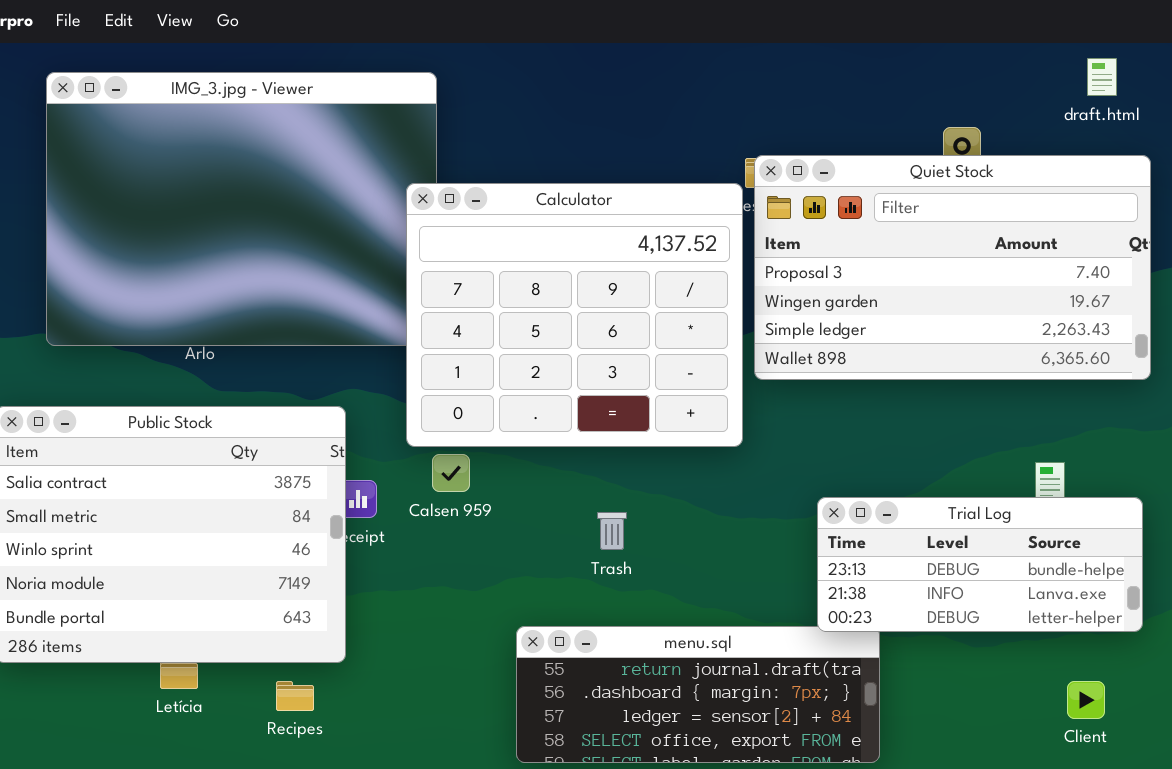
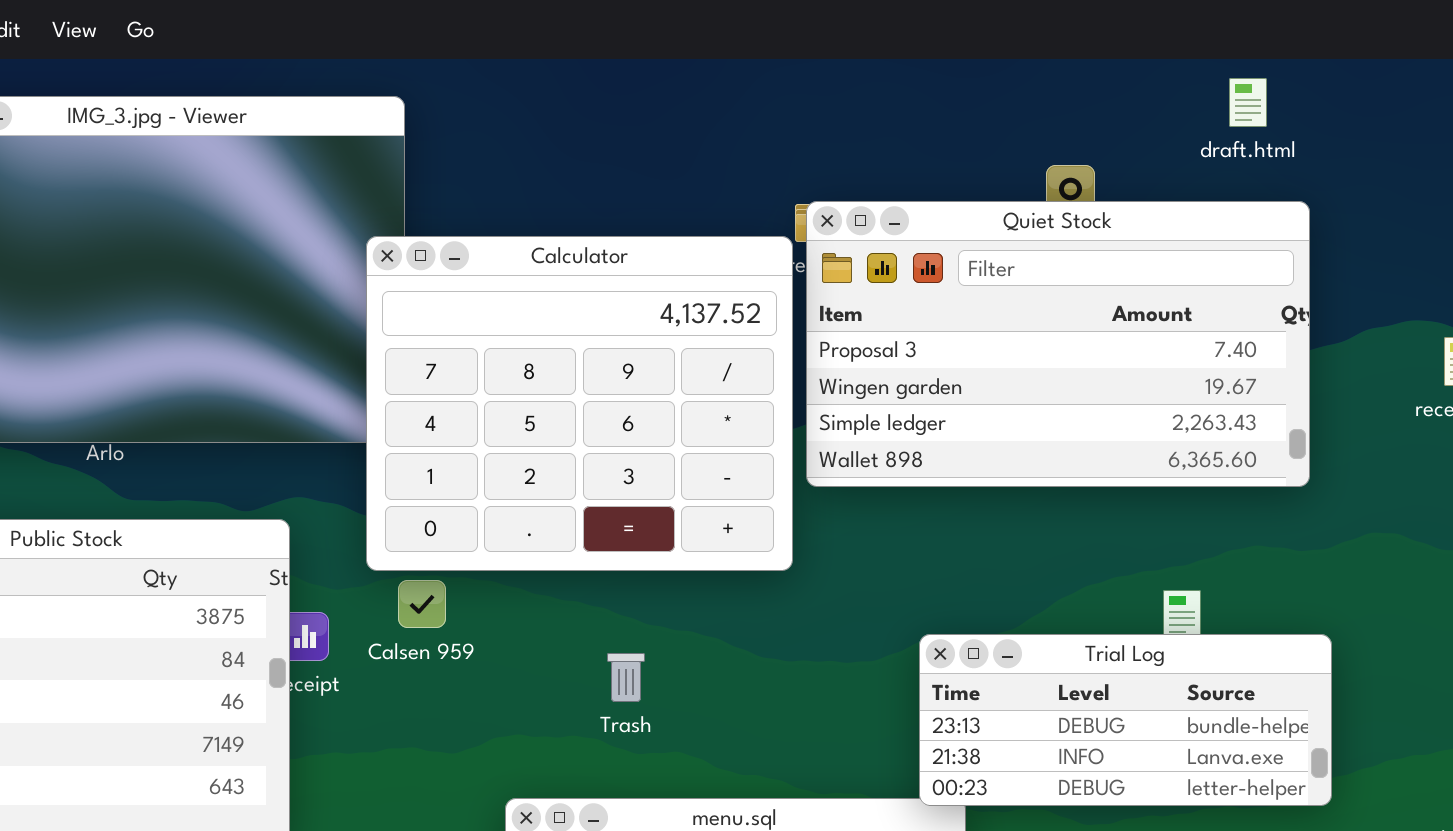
Trial Log: [817,497,1143,632] -> [919,634,1332,806], moved

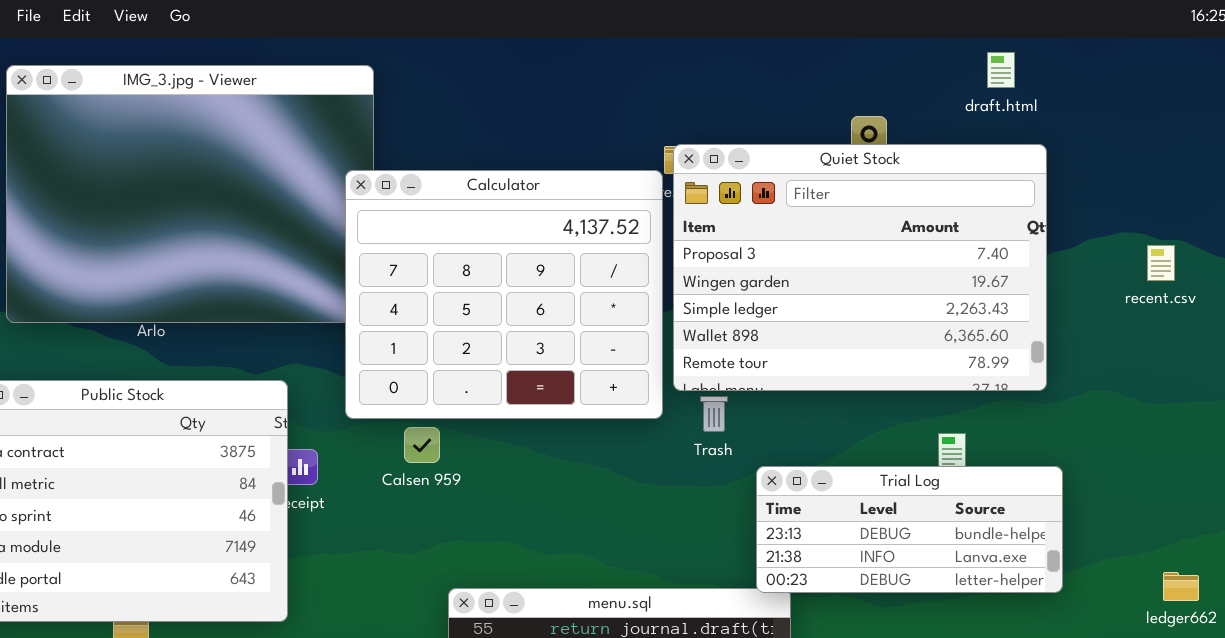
Quiet Stock: [806,201,1310,487] -> [673,144,1047,391], resized
Calsen 959: [398,580,446,628] -> [404,427,440,463], moved
Trash: [607,653,645,702] -> [700,396,728,432], moved

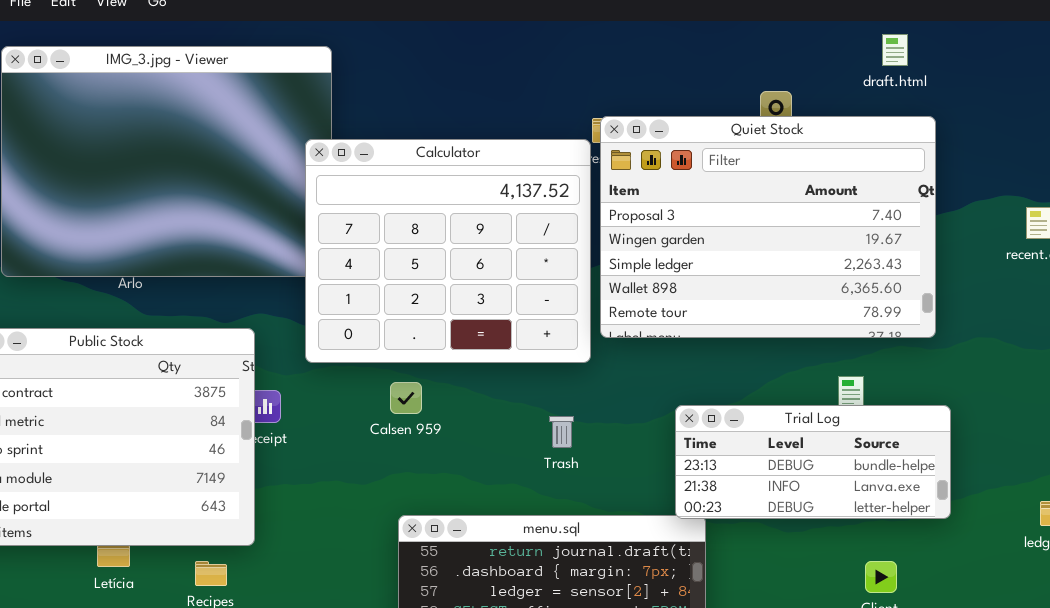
Trash: [700,396,728,432] -> [549,416,574,448], moved
Calsen 959: [404,427,440,463] -> [390,382,422,414], moved

